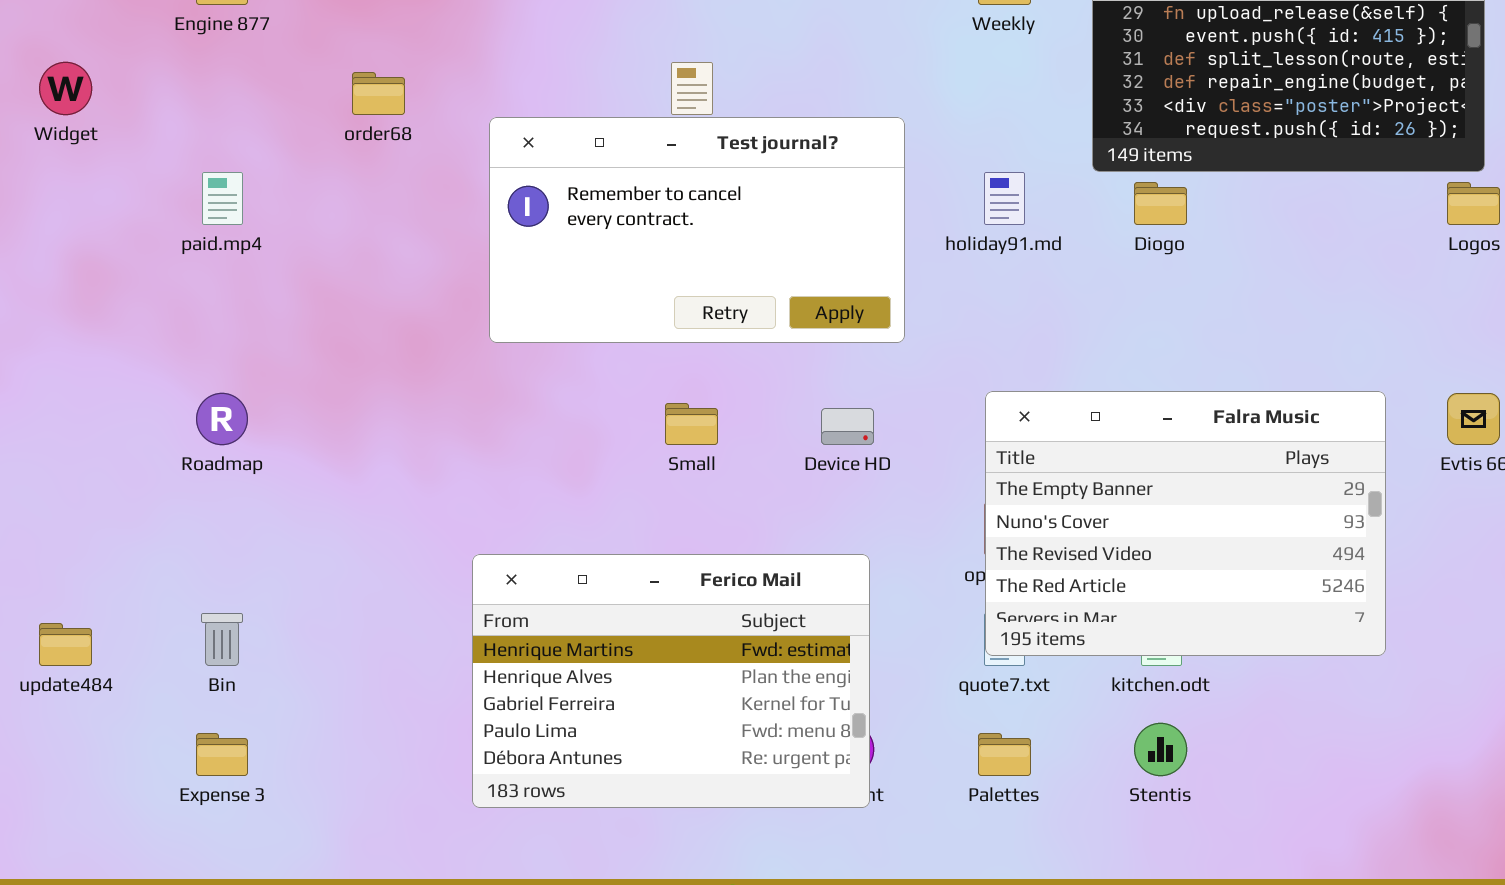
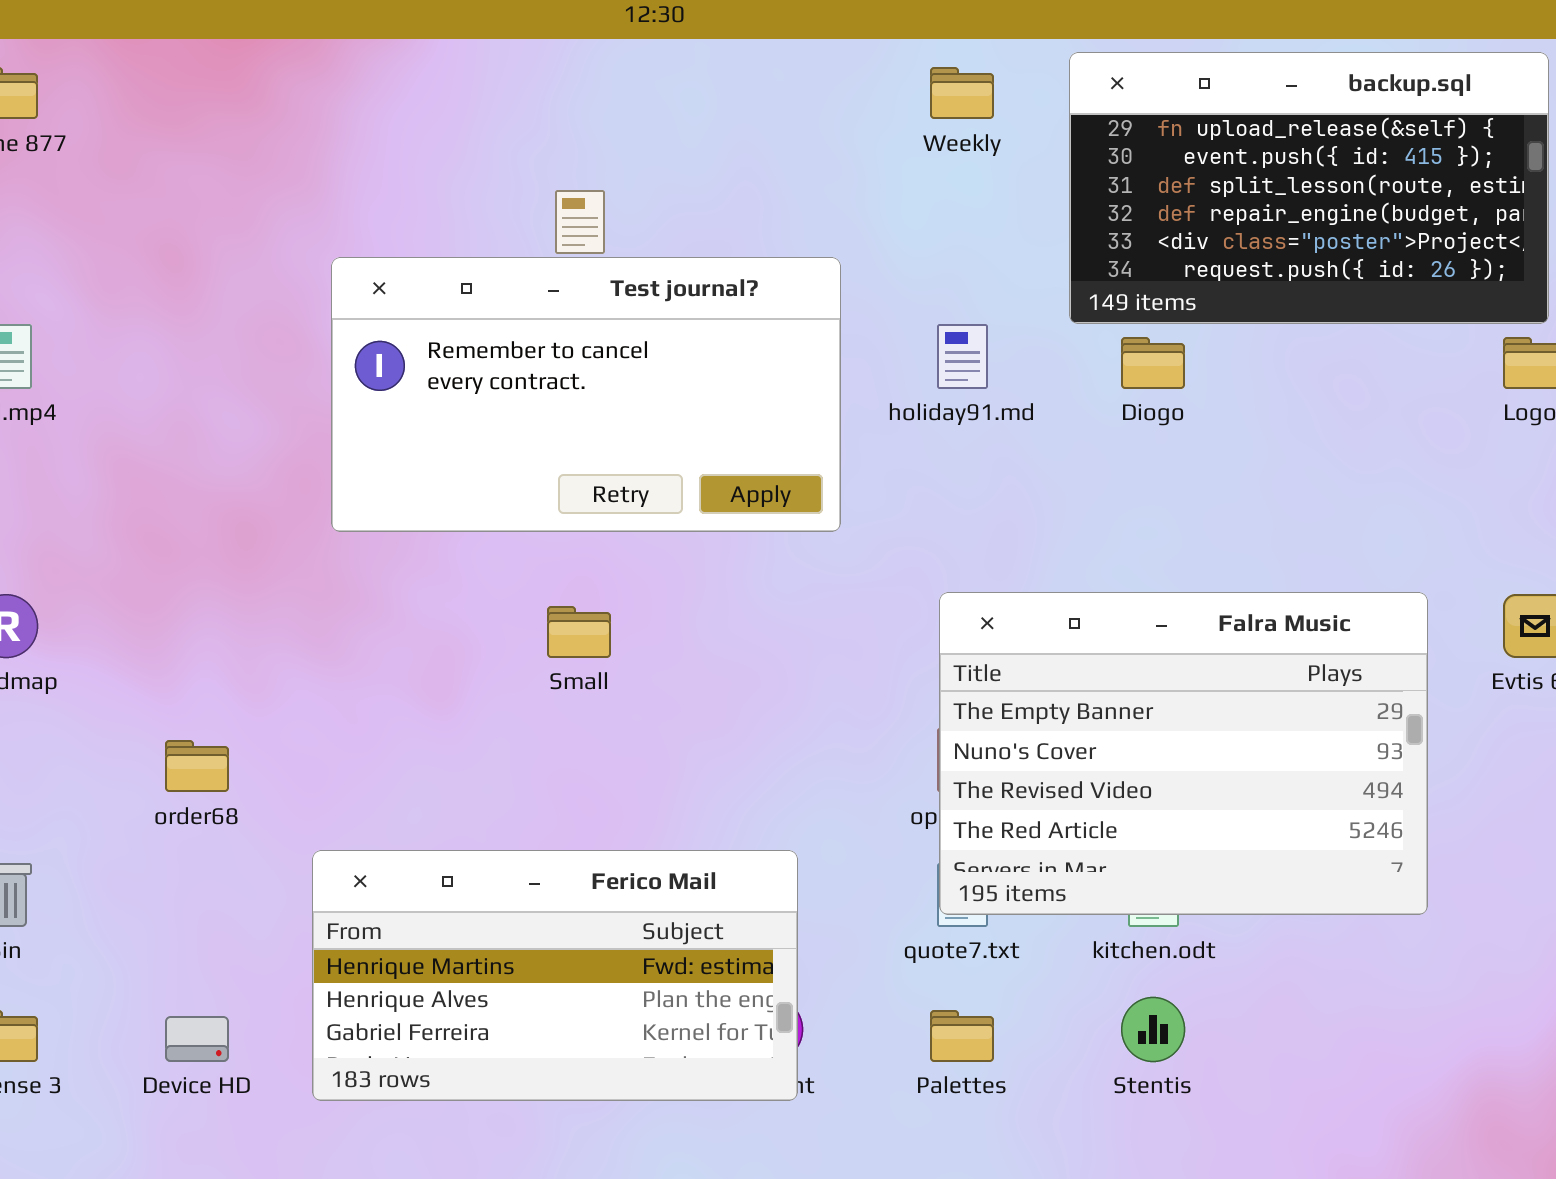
order68: [352,72,405,115] -> [165,740,229,792], moved
Device HD: [821,408,874,445] -> [165,1016,229,1062], moved
Ferico Mail: [472,554,870,808] -> [312,850,798,1101], resized

